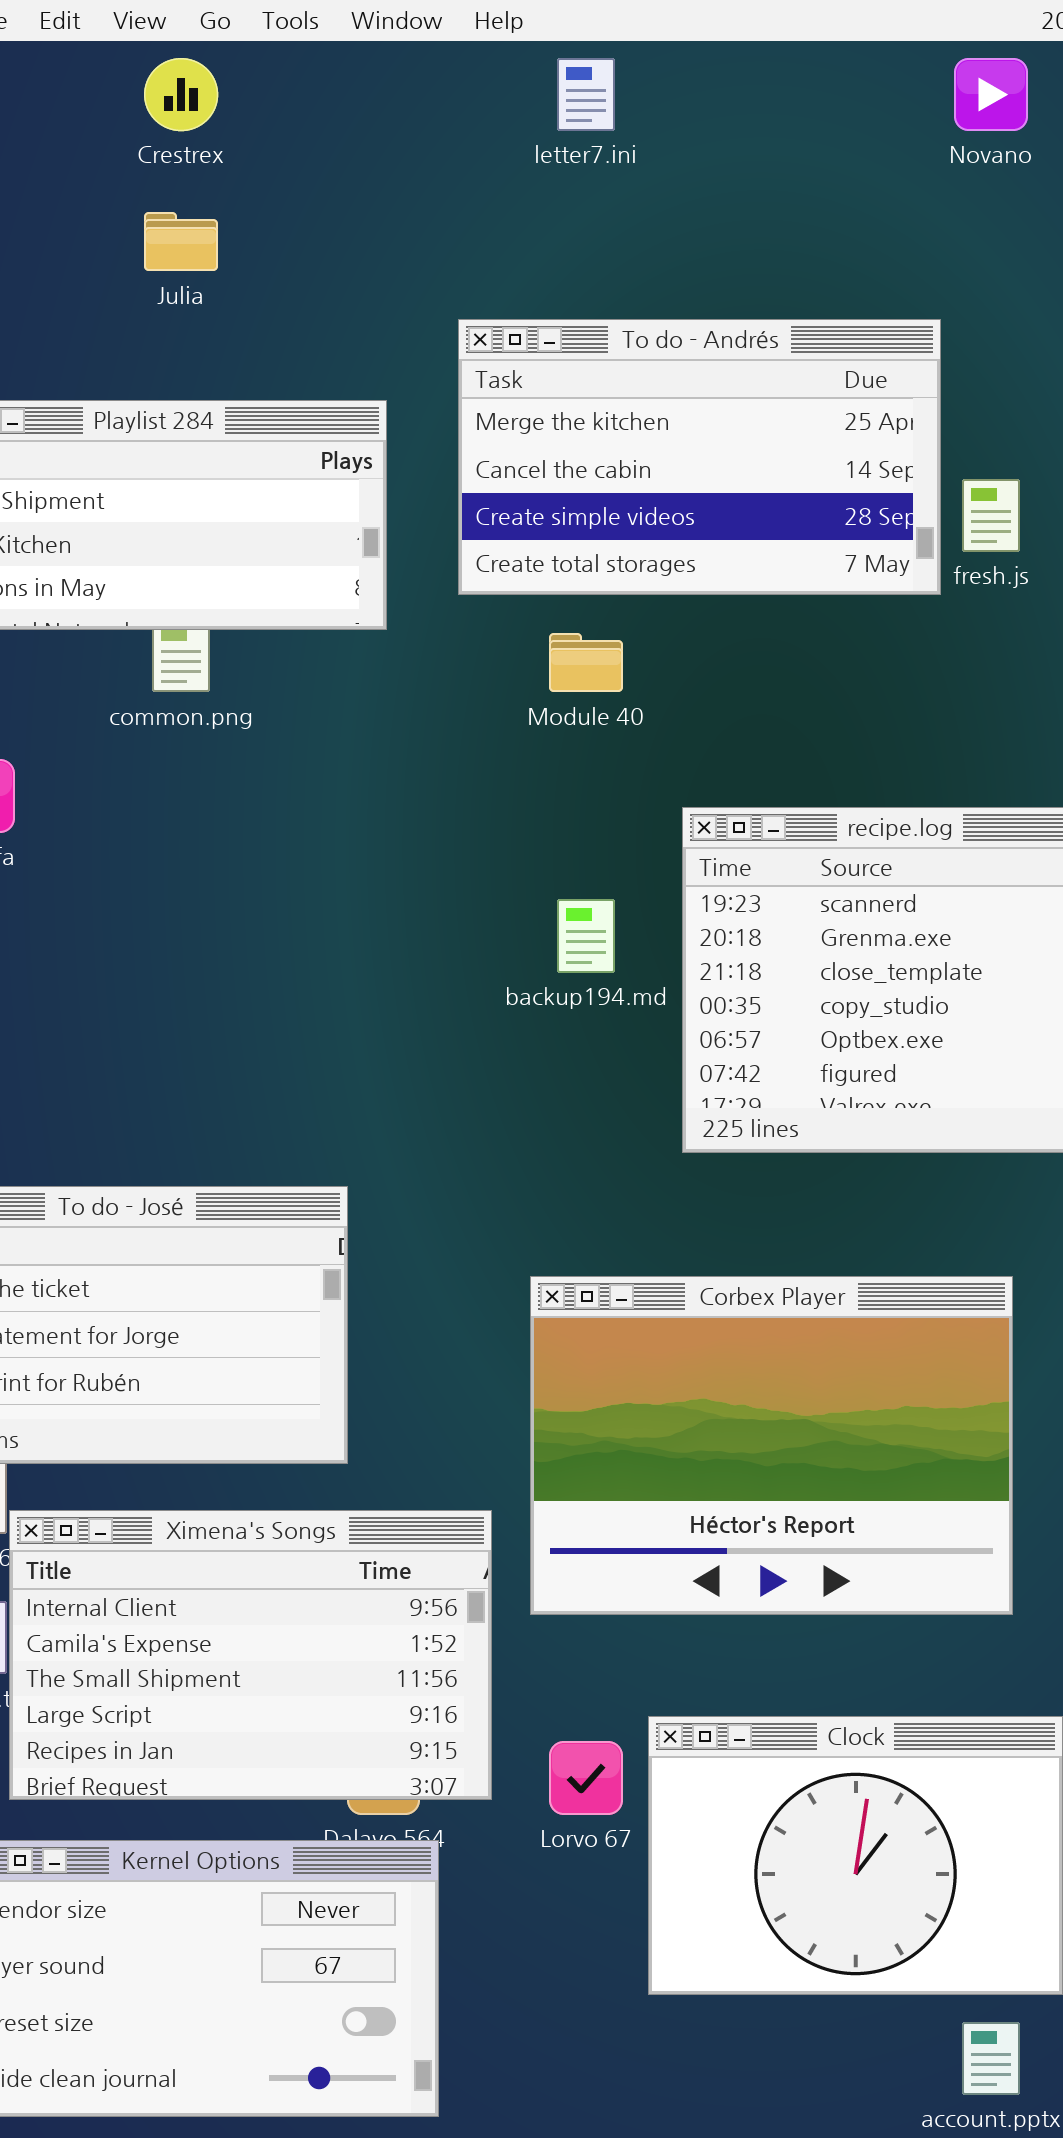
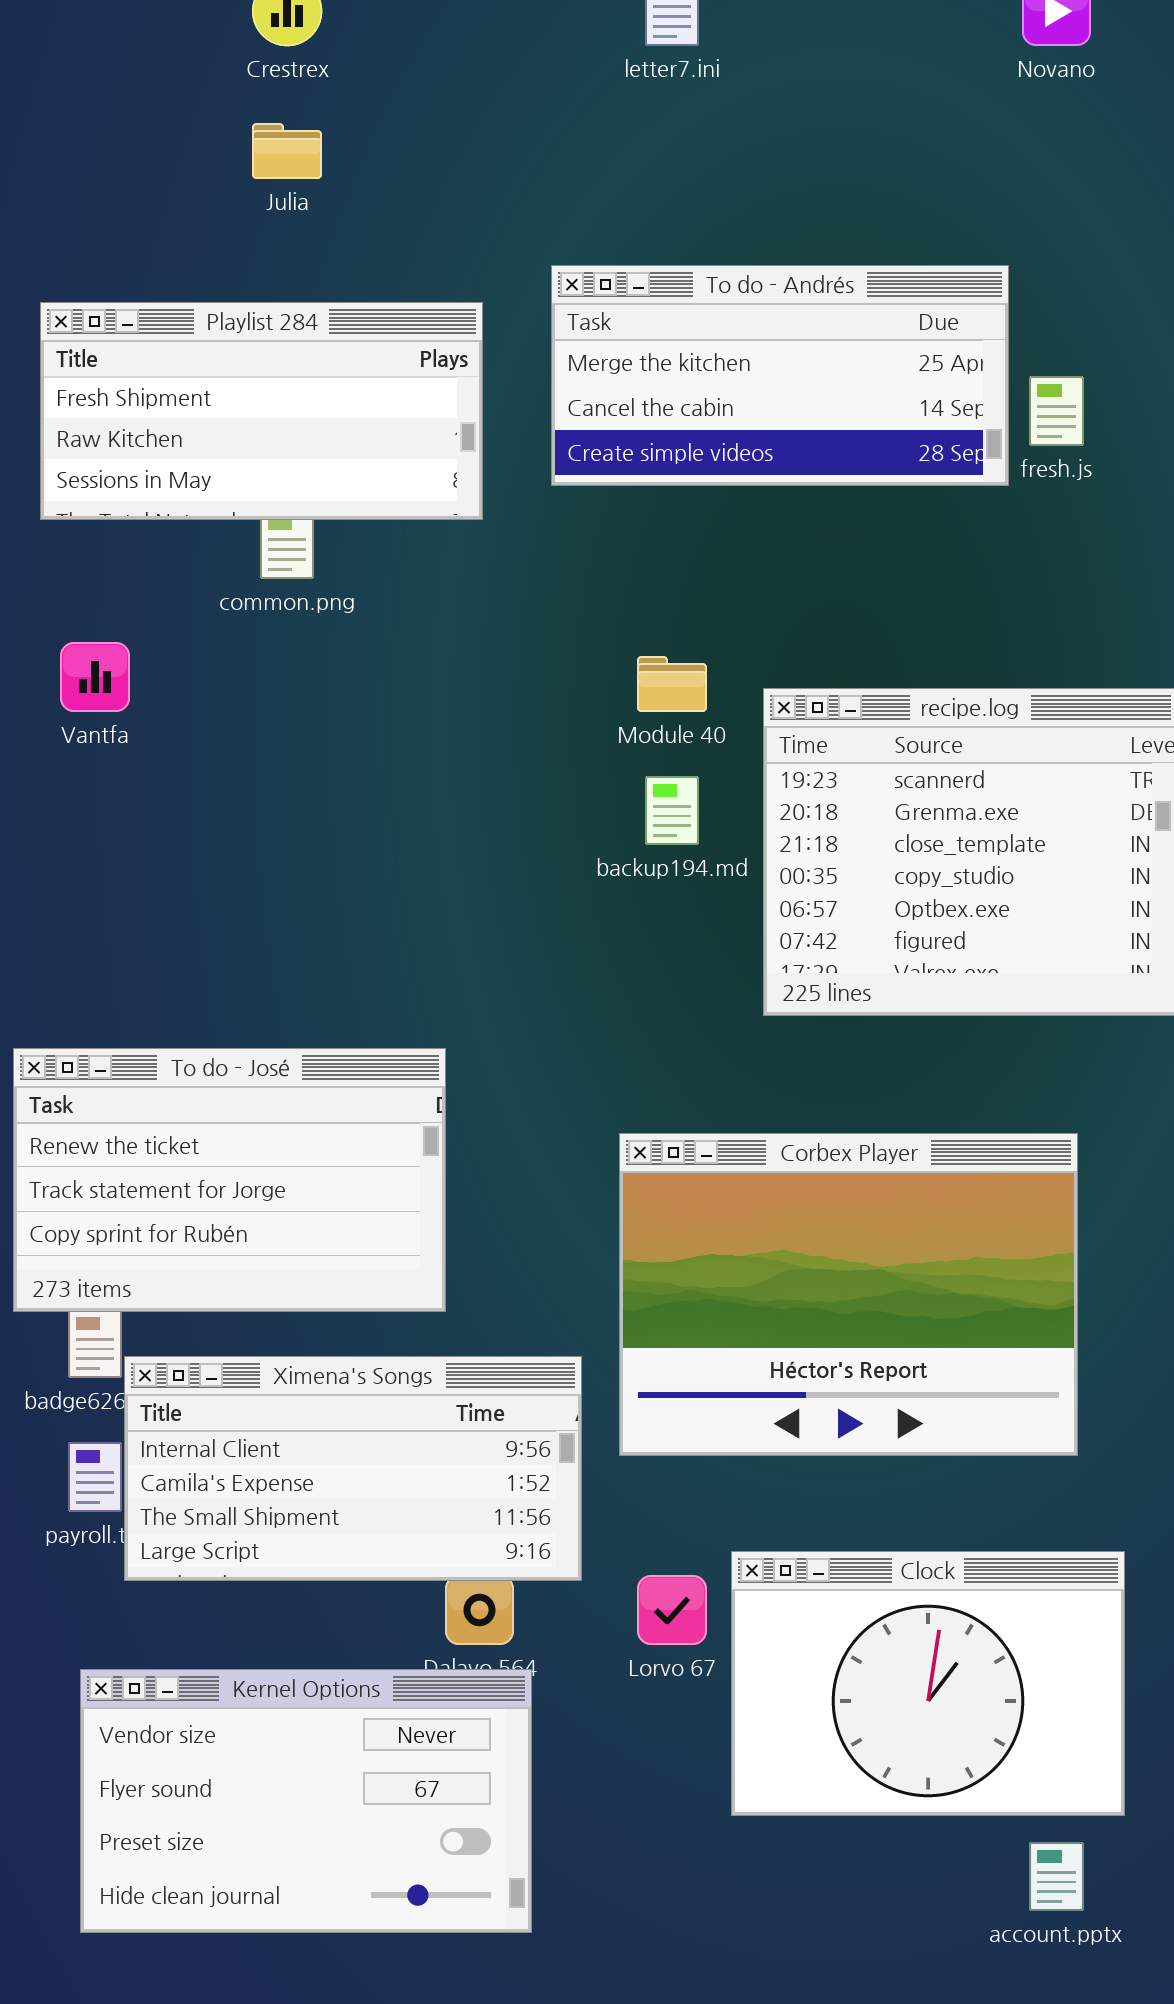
To do - Andrés: [458,319,941,595] -> [551,265,1009,486], resized
Module 40: [549,633,623,692] -> [637,656,707,712], moved
Ximena's Songs: [9,1510,492,1800] -> [124,1356,582,1581], resized

